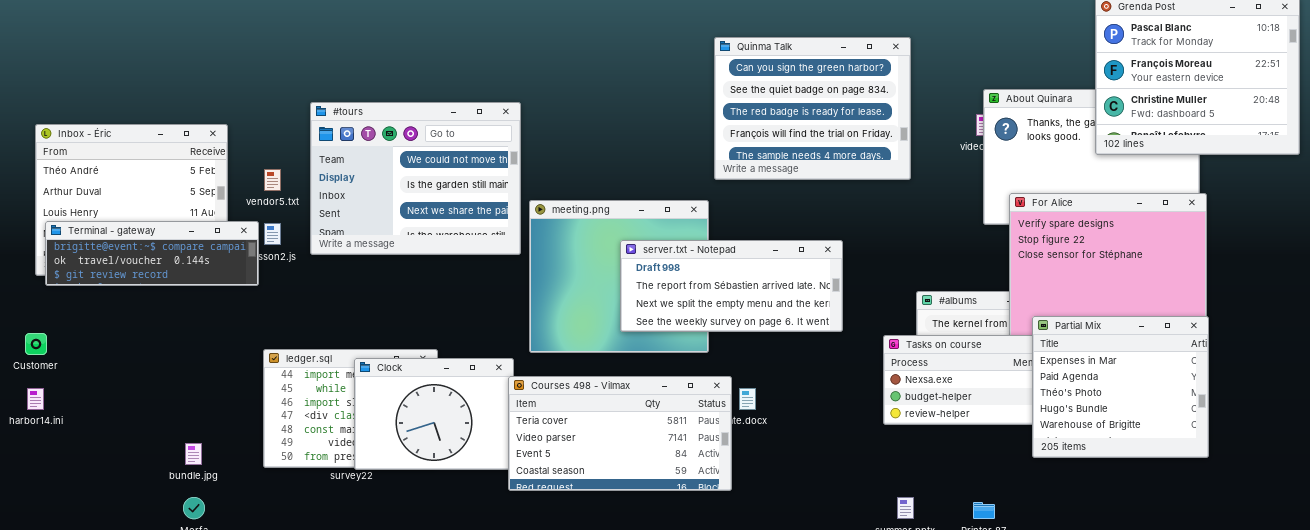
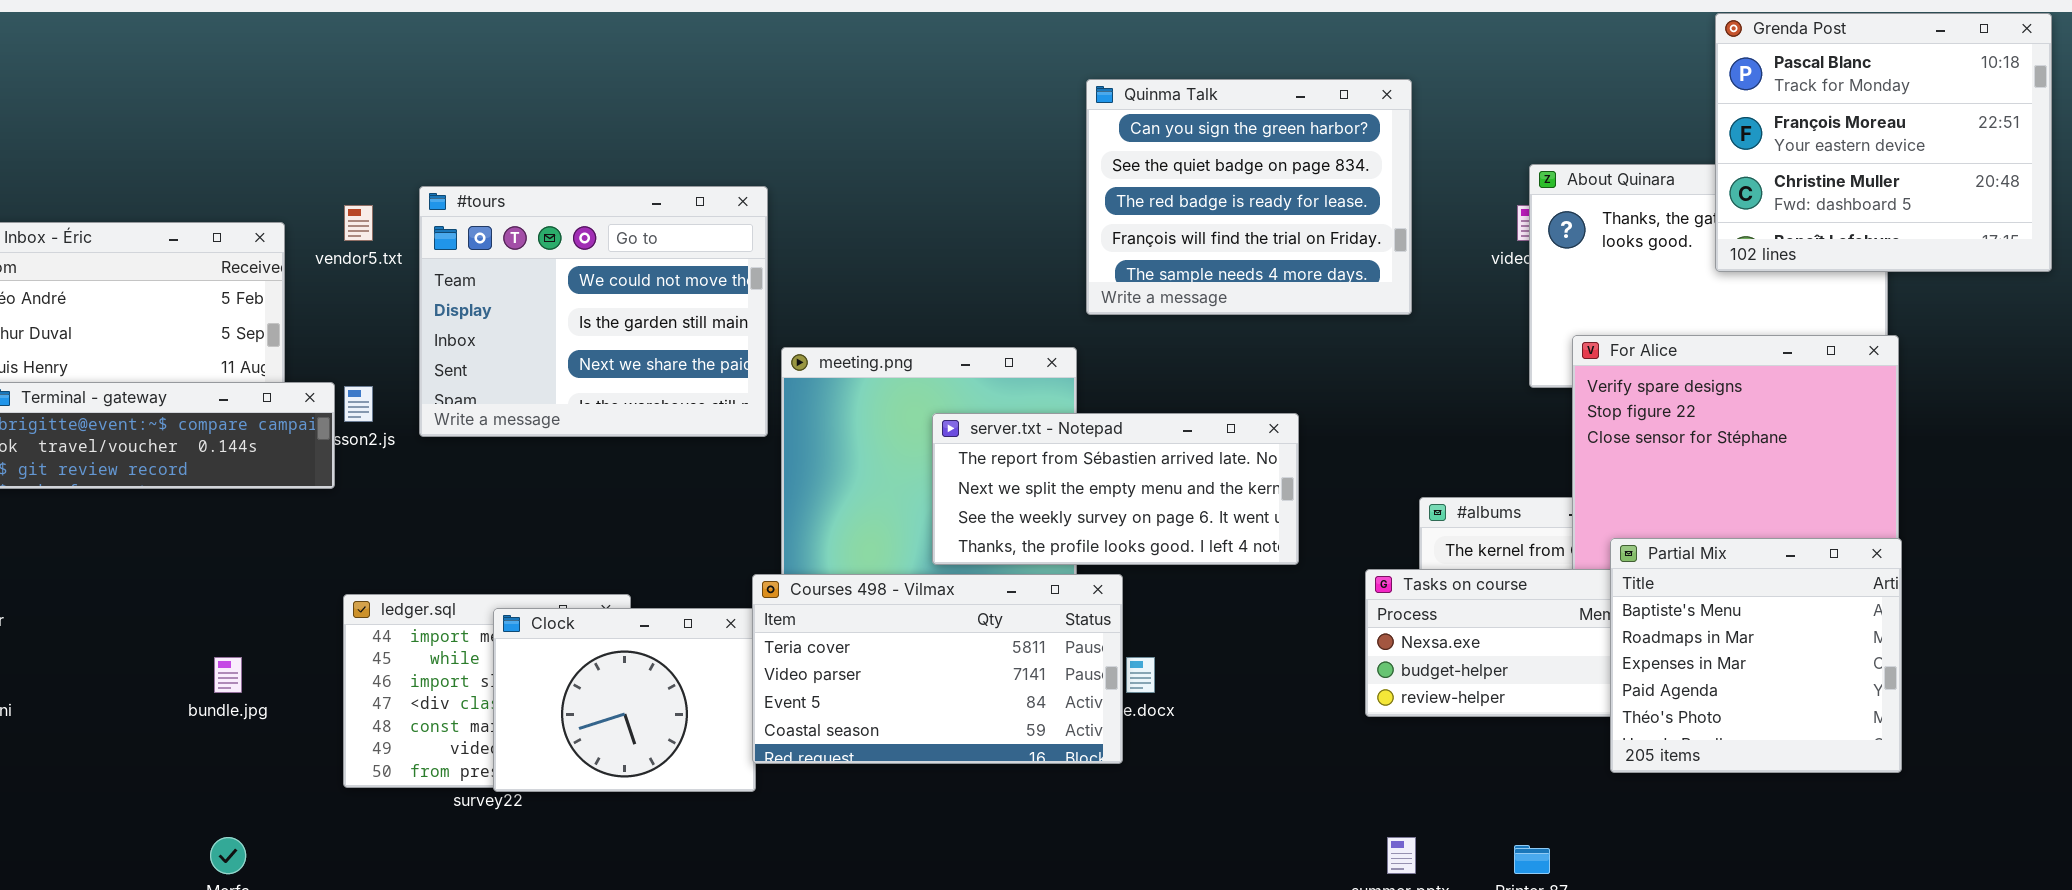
vendor5.txt: [264,169,281,191] -> [344,205,373,241], moved
server.txt - Notepad: [620,240,843,332] -> [932,413,1299,565], scrolled down 1 row
Partial Mix: [1032,316,1209,458] -> [1610,538,1902,773], scrolled up 2 rows
Courses 498 - Vilmax: [508,376,732,491] -> [752,574,1123,764], moved
bundle.jpg: [185,443,202,465] -> [214,657,242,693], moved

